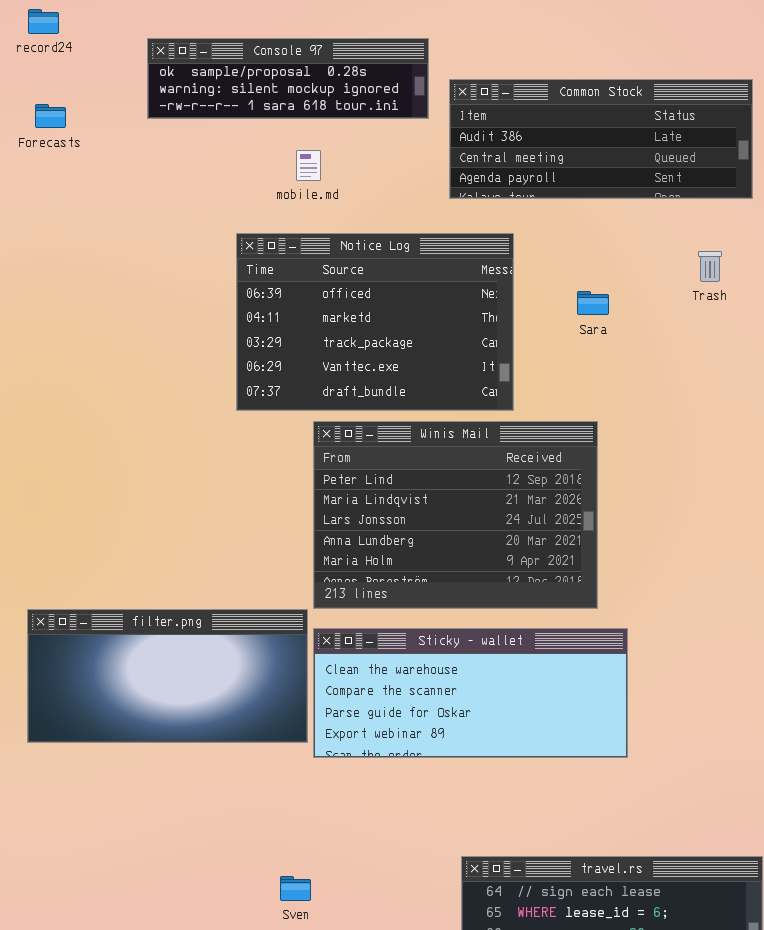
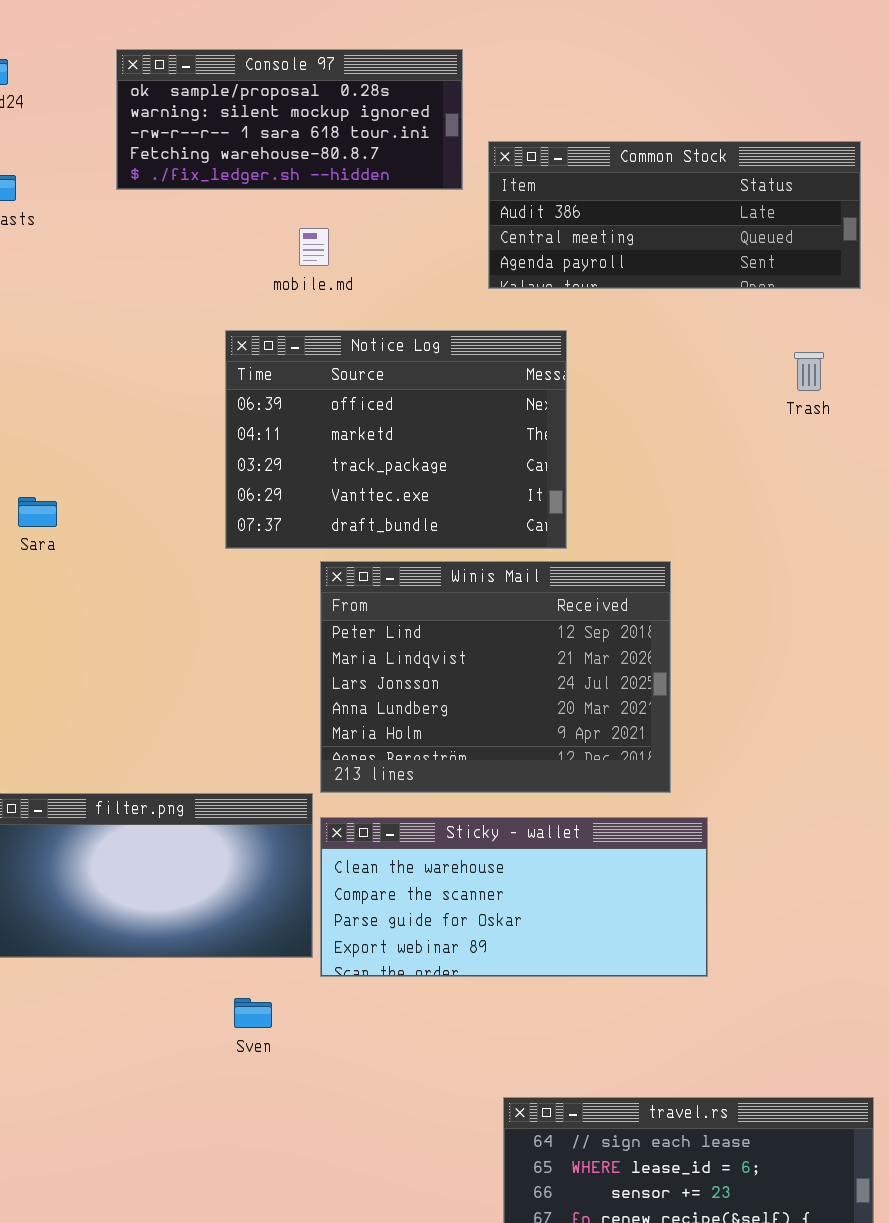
Console 97: [147,38,429,119] -> [116,49,463,190], resized
Sara: [577,291,609,315] -> [18,497,57,527], moved
Sven: [280,876,311,901] -> [234,998,272,1028], moved

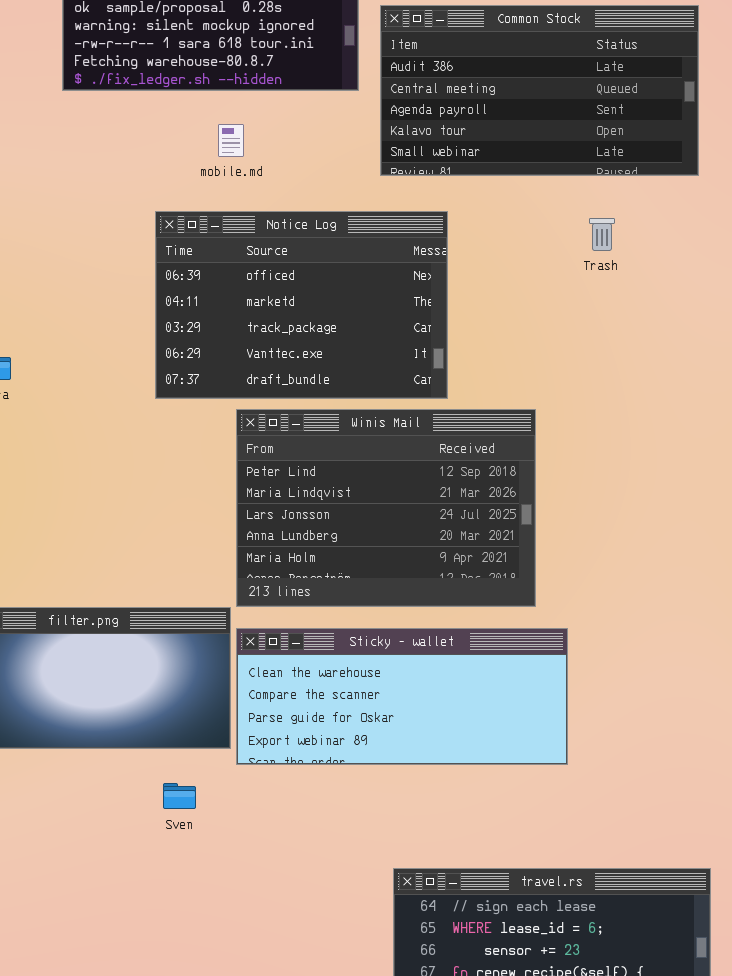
Common Stock: [488,141,861,289] -> [380,5,699,176], resized
Trash: [794,352,824,391] -> [589,218,615,251], moved

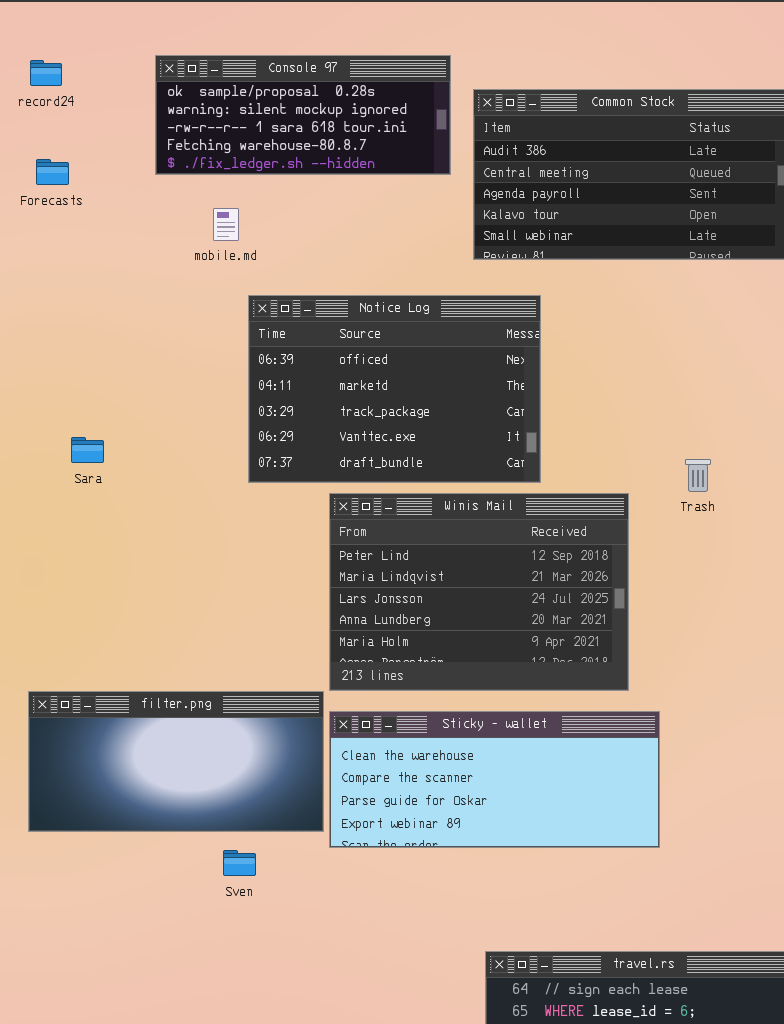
mobile.md: [218,124,244,157] -> [213,208,239,241], moved
Trash: [589,218,615,251] -> [685,459,711,492], moved
Sven: [163,783,196,809] -> [223,850,256,876], moved

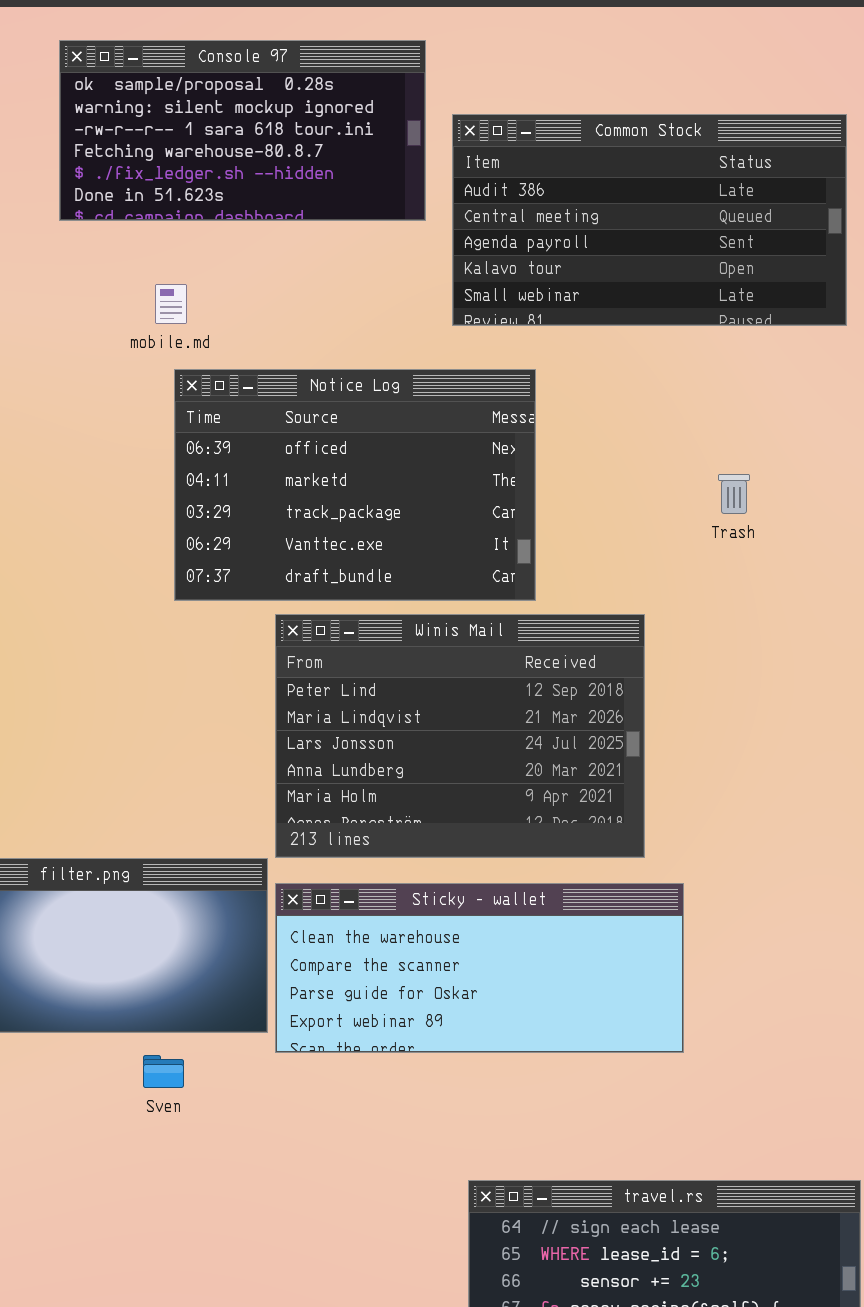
Console 97: [155,55,451,175] -> [59,40,426,221], resized
mobile.md: [213,208,239,241] -> [155,284,187,324], moved
Trash: [685,459,711,492] -> [718,474,750,514], moved

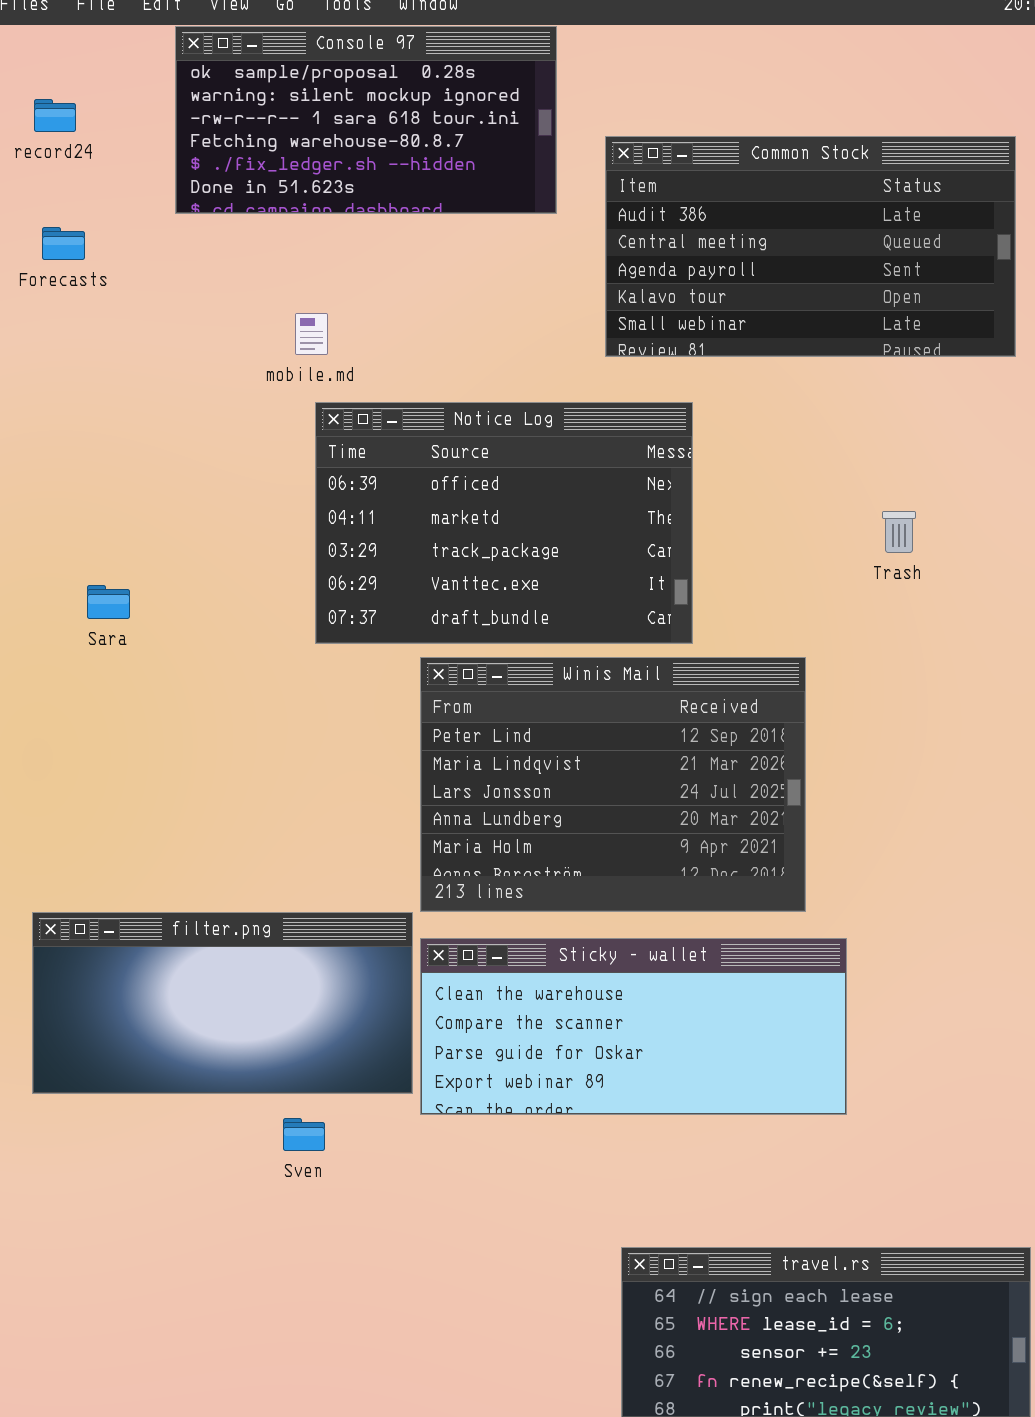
Console 97: [59,40,426,221] -> [175,26,557,214], moved

